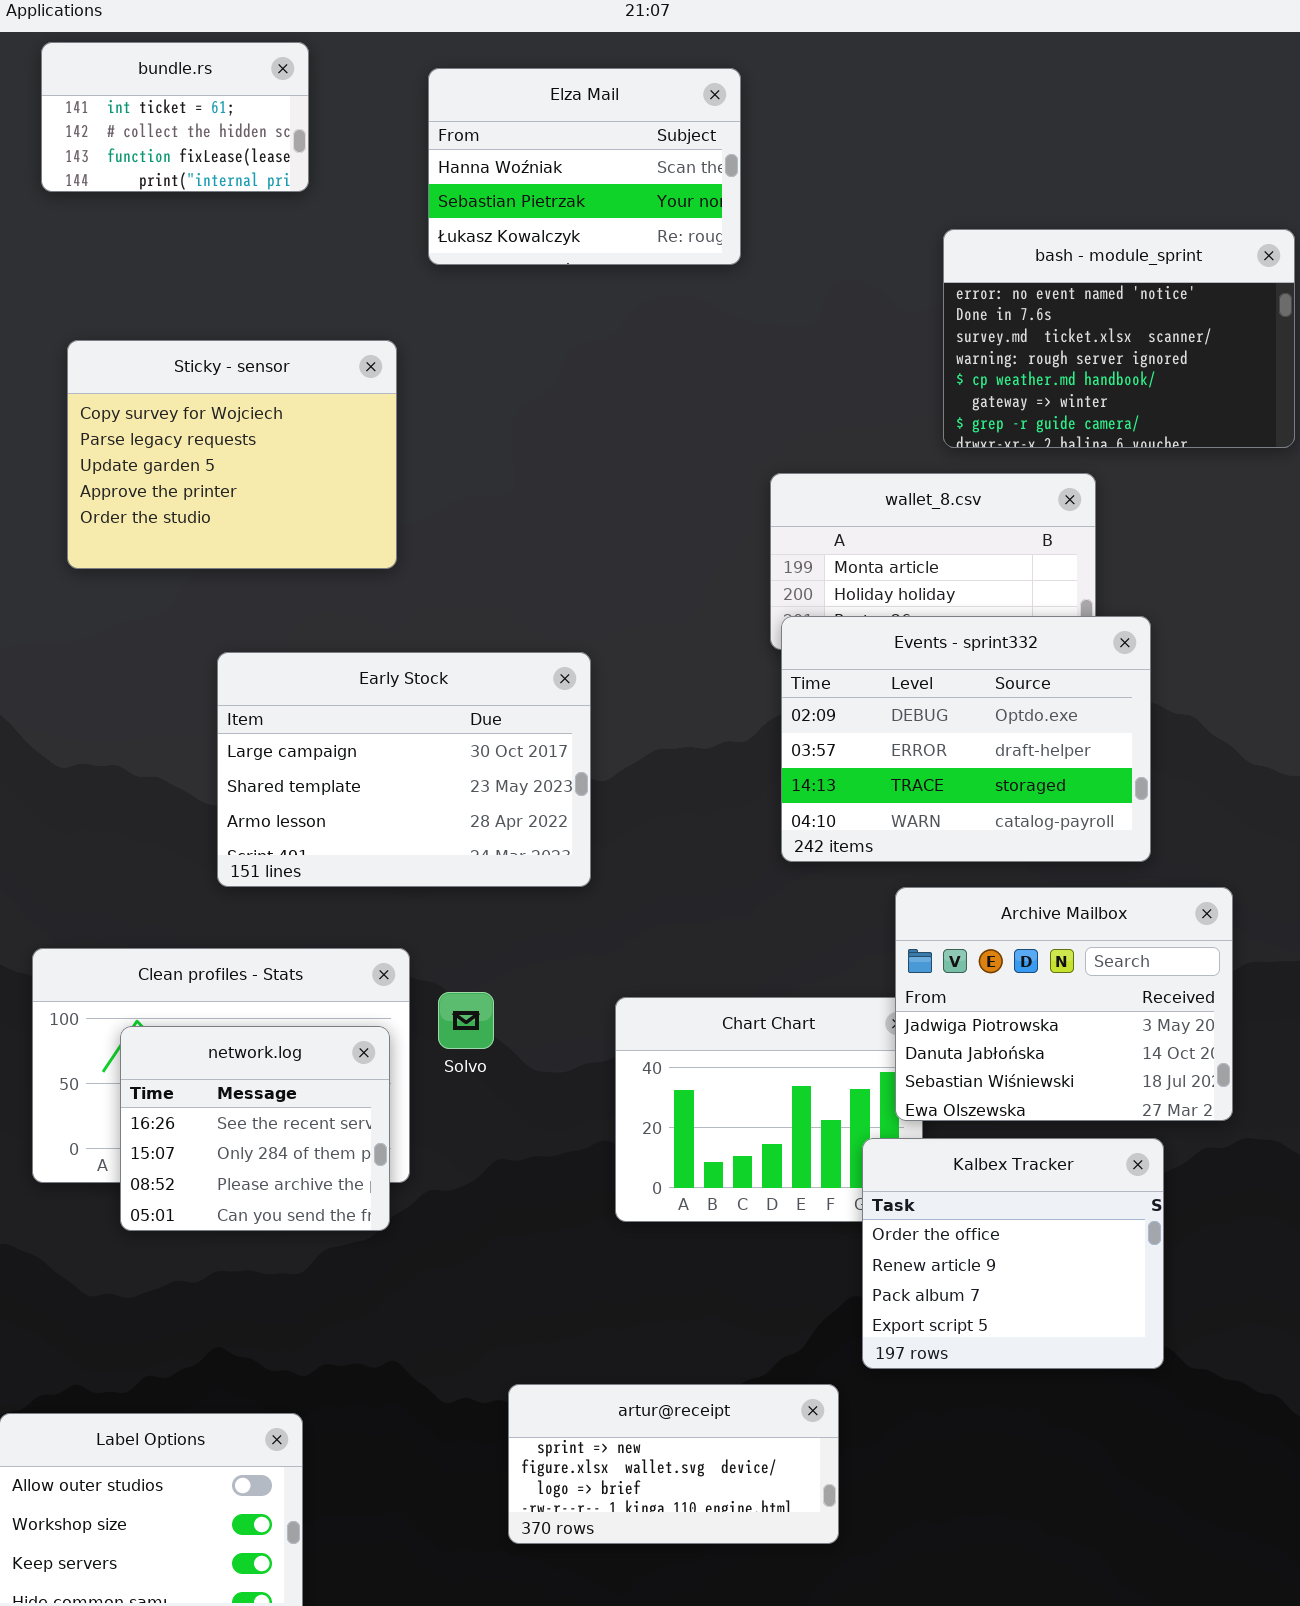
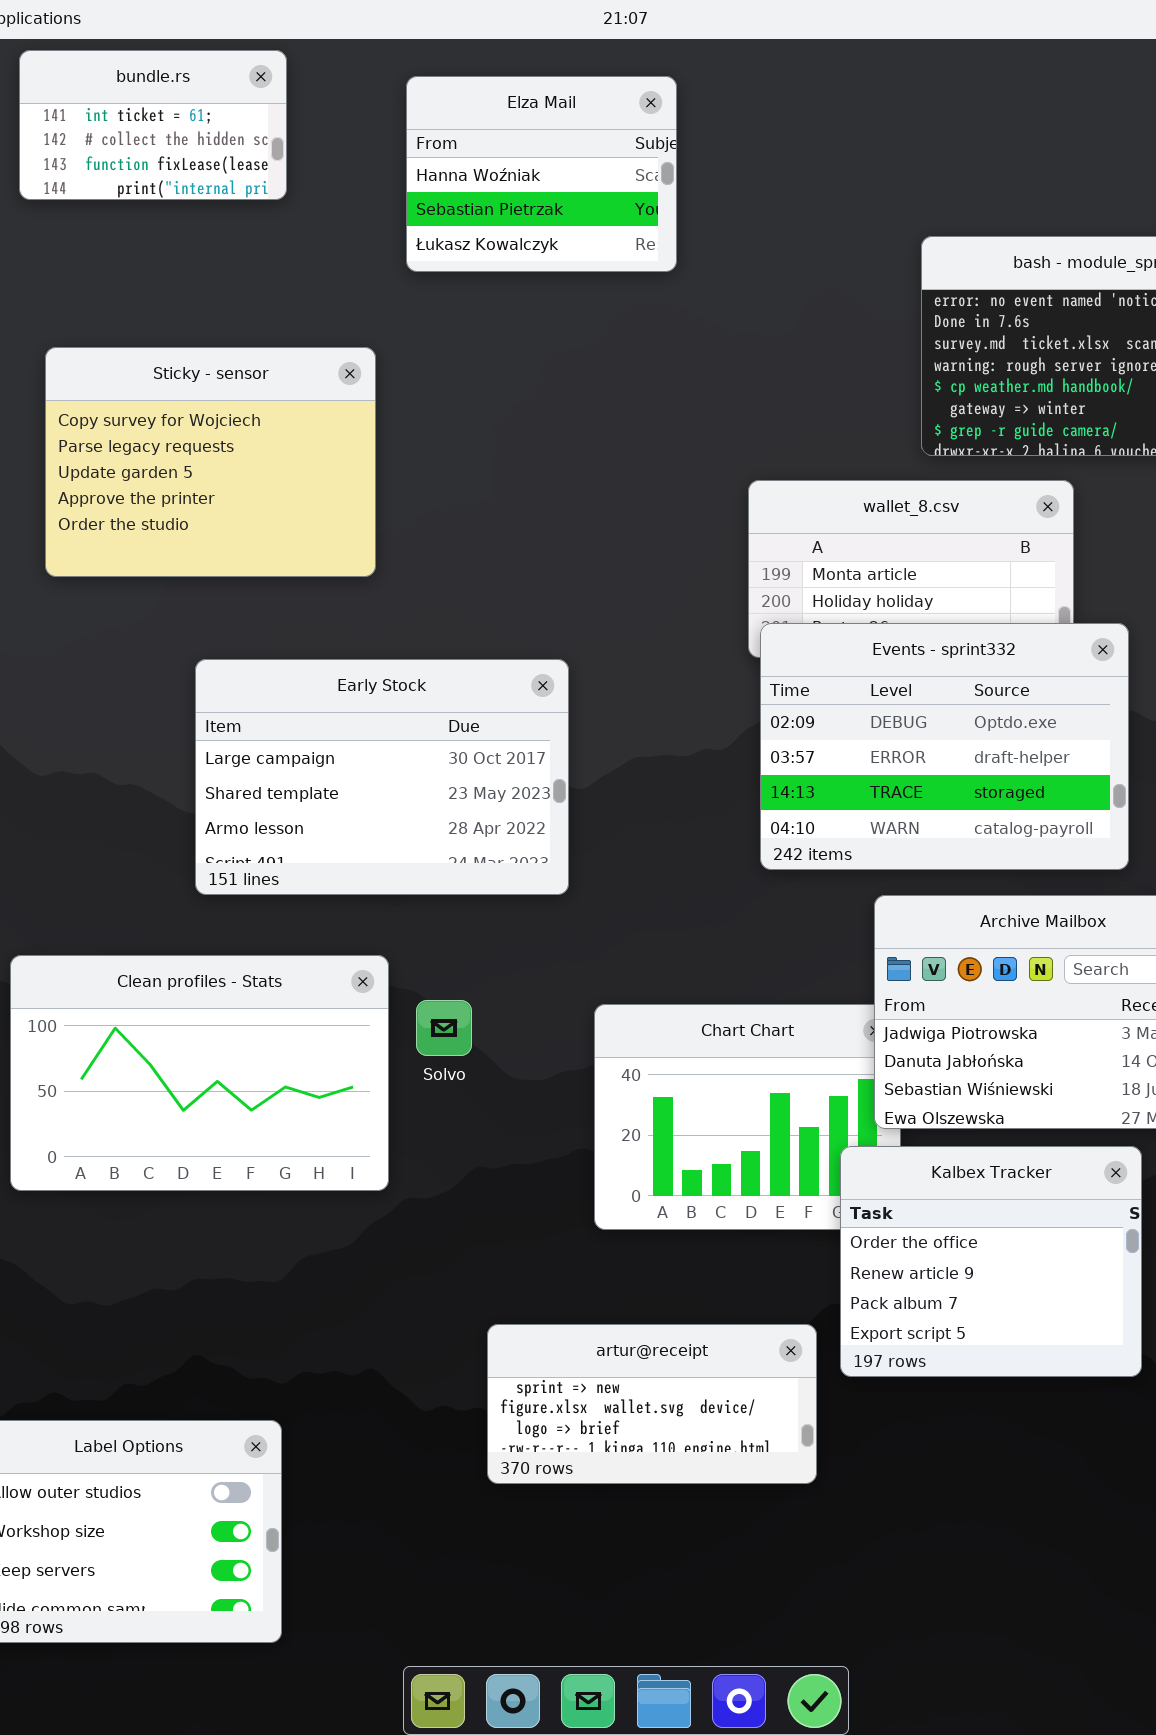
Elza Mail: [428,68,741,265] -> [406,76,677,272], resized
network.log: [120,1026,390,1231] -> none, closed
artur@receipt: [508,1384,839,1544] -> [487,1324,817,1484], moved

